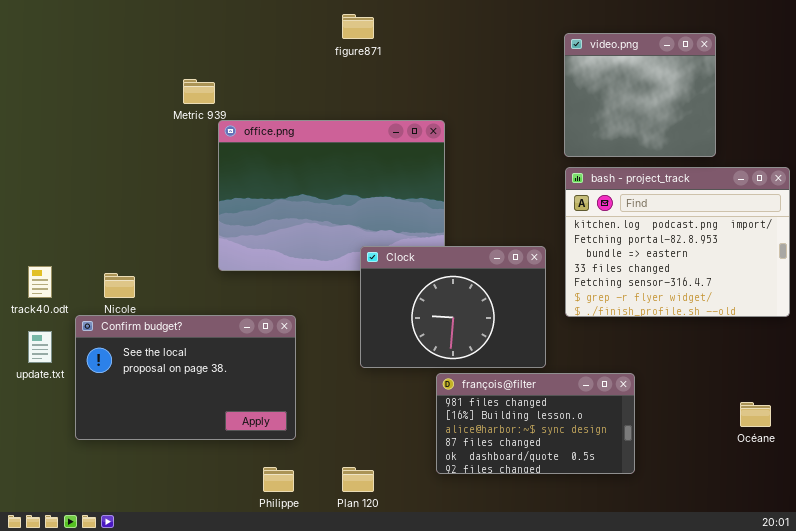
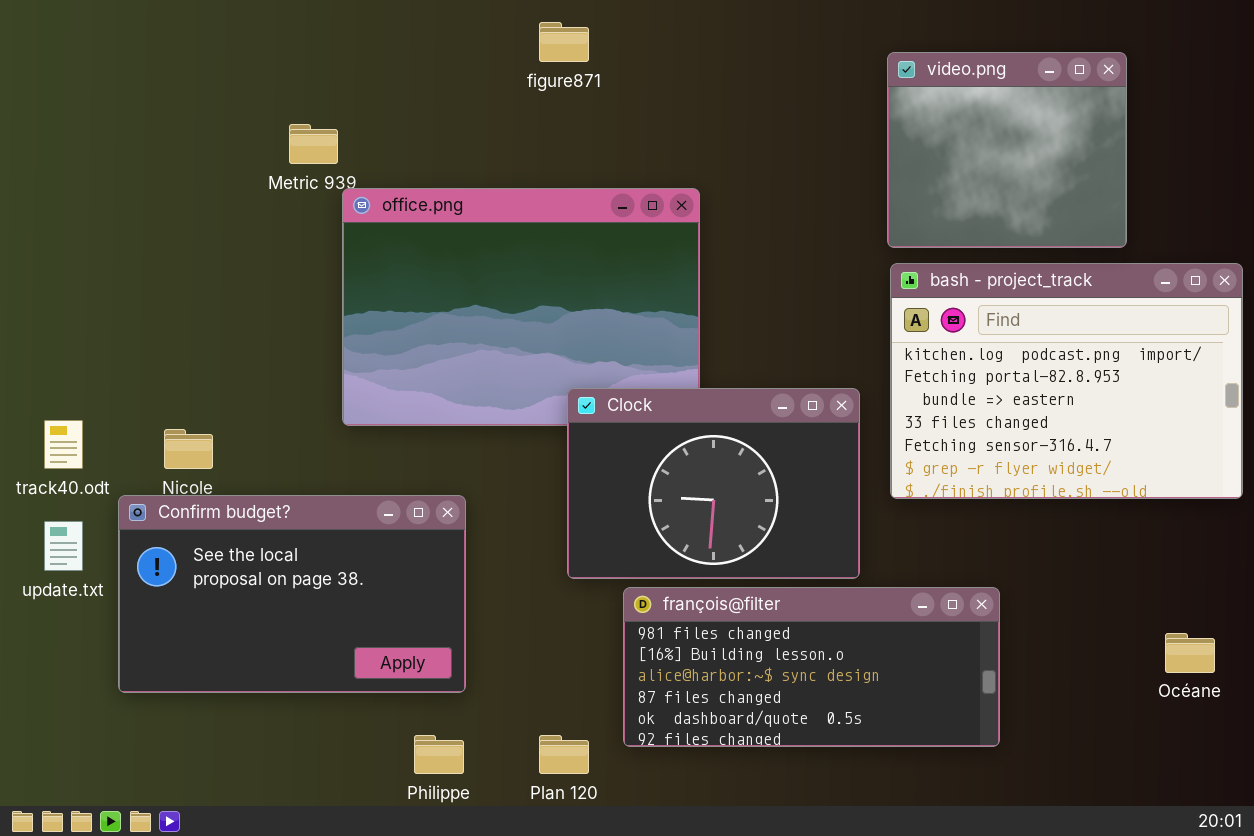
françois@filter: [436,373,635,474] -> [623,587,1000,747], resized

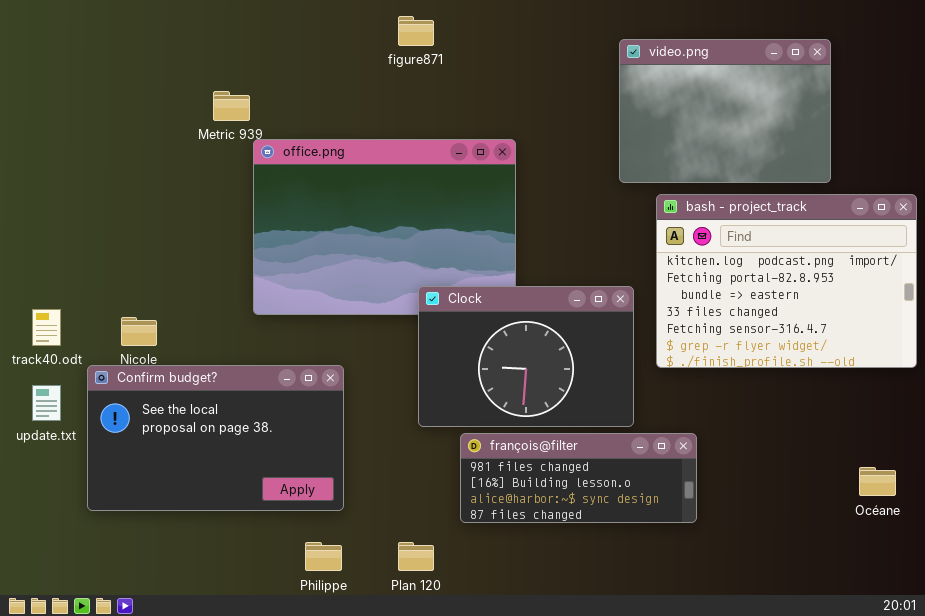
video.png: [887,52,1127,248] -> [619,39,831,183], resized
françois@filter: [623,587,1000,747] -> [460,433,697,523], resized

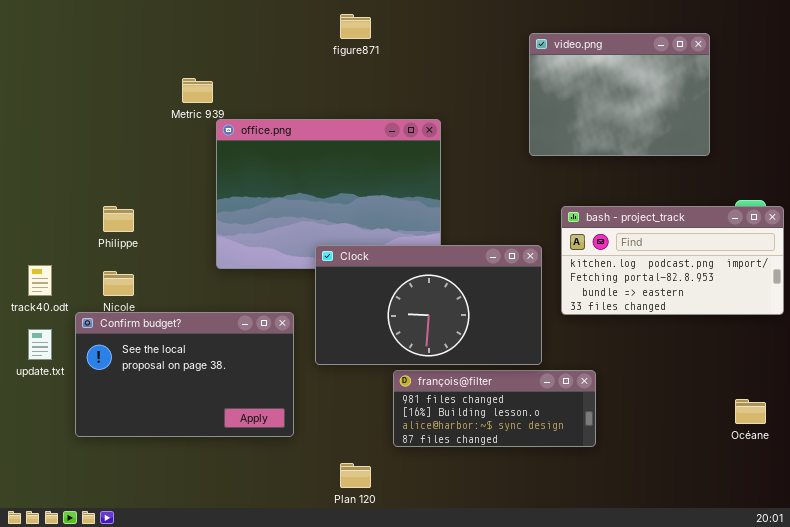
bash - project_track: [656,194,917,368] -> [561,206,784,315], resized
Clock: [418,286,634,427] -> [315,245,542,365], resized
Philippe: [305,542,342,571] -> [103,206,134,232], moved

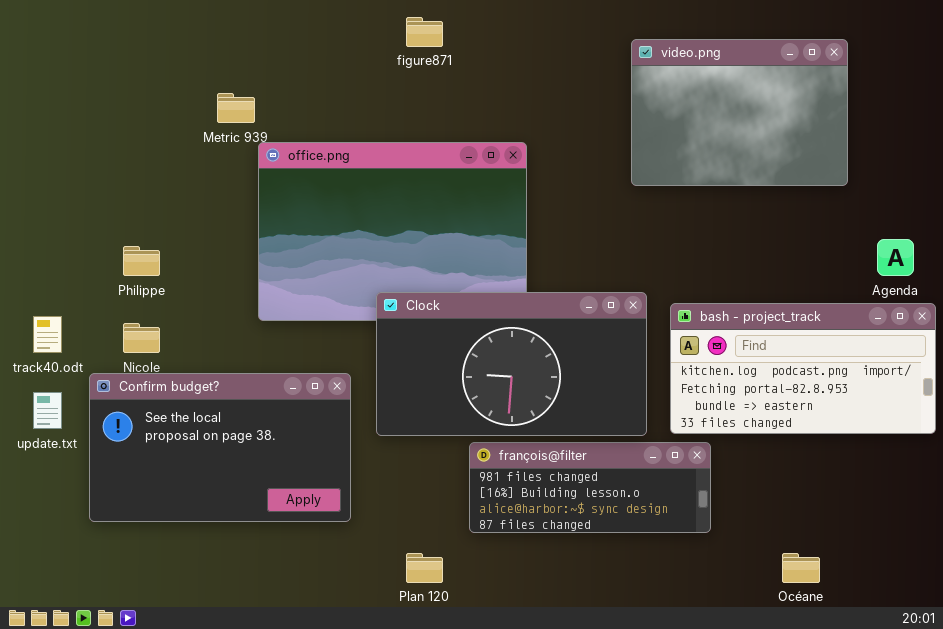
bash - project_track: [561,206,784,315] -> [670,303,936,434], moved
Océane: [735,399,766,424] -> [782,553,820,583], moved

